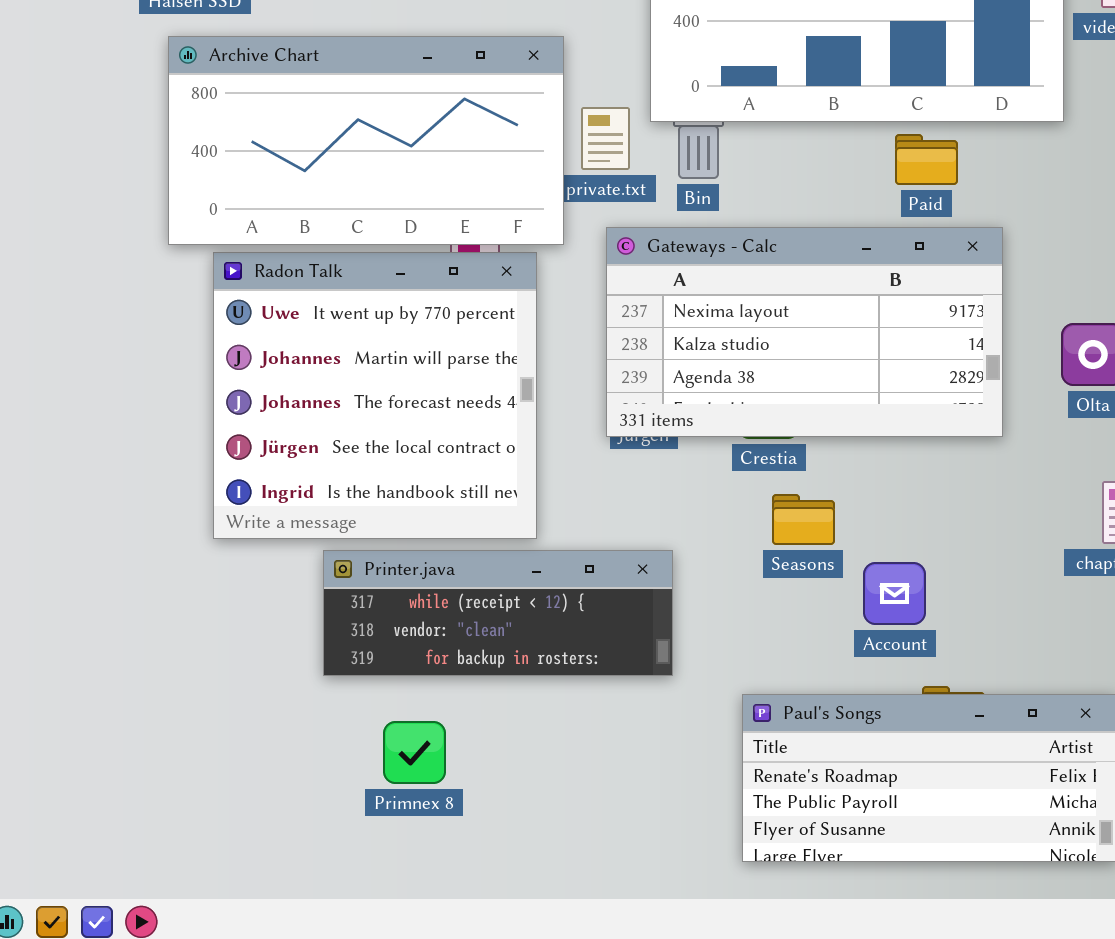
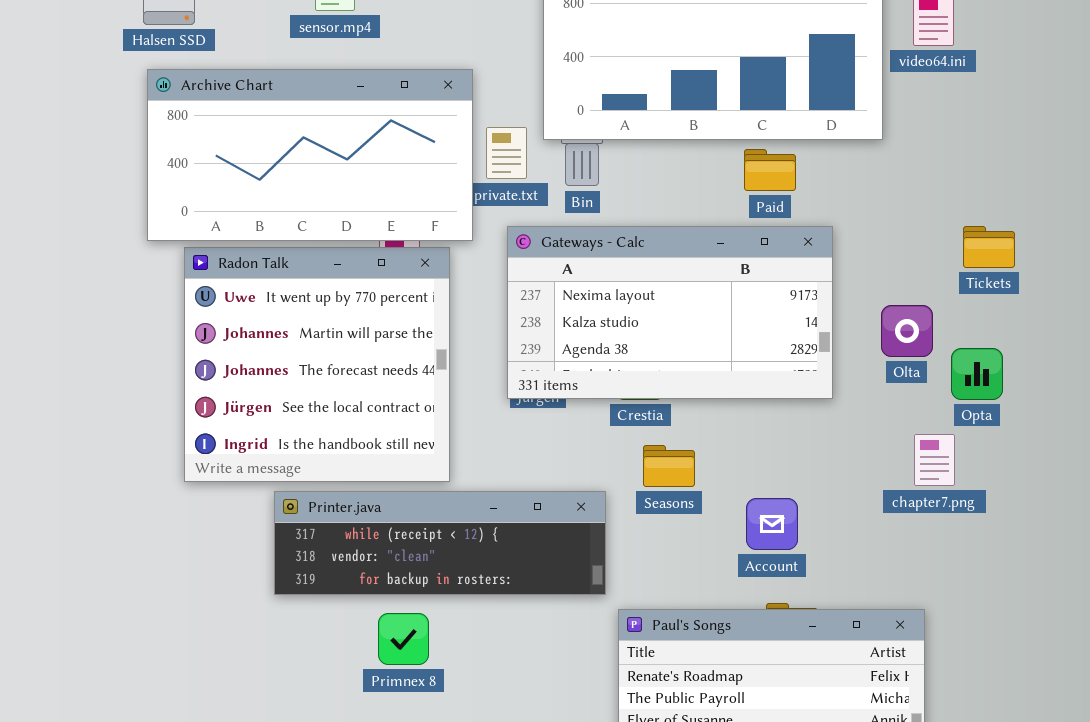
Printer.java: [323,550,673,676] -> [274,491,606,595], resized
Account: [863,562,926,625] -> [746,498,798,550], moved
Primnex 8: [383,721,446,784] -> [378,613,429,665], moved

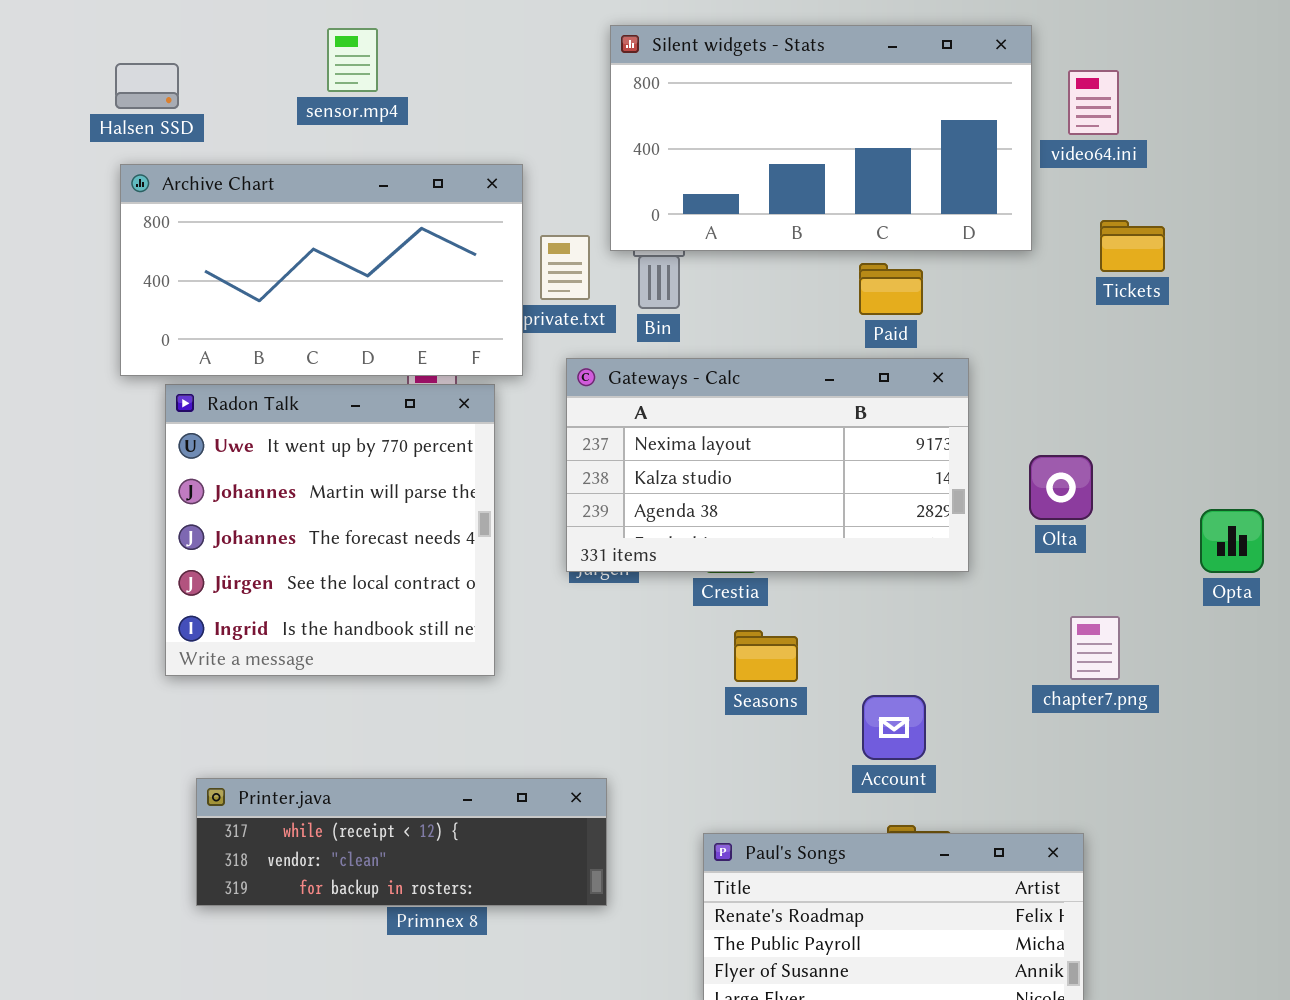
Tickets: [963,226,1015,268] -> [1100,220,1165,272], moved
Opta: [951,348,1003,400] -> [1200,509,1264,573], moved
Printer.java: [274,491,606,595] -> [196,778,607,906], moved

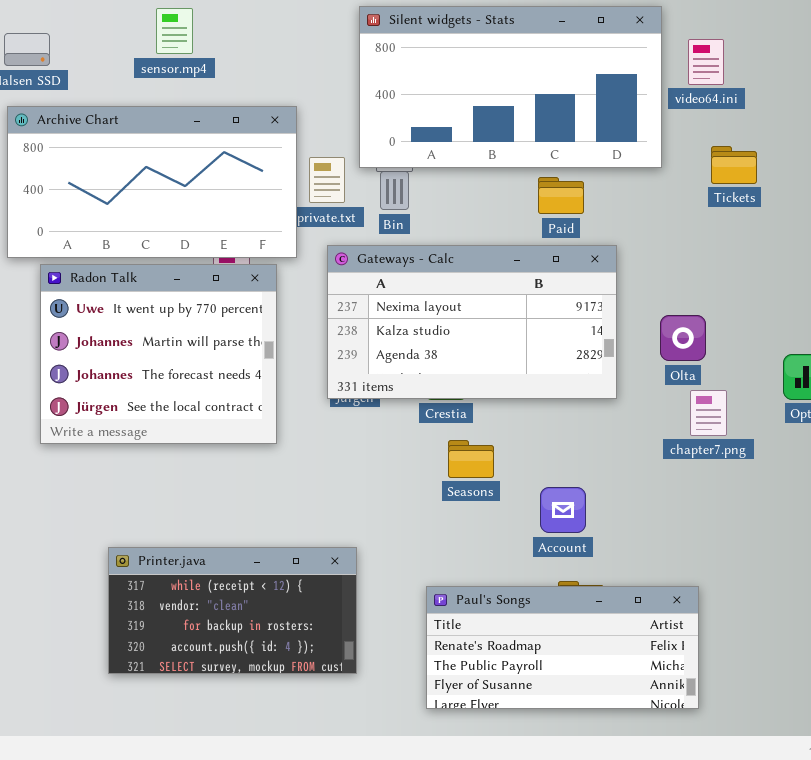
Radon Talk: [165,384,495,676] -> [40,264,277,444], resized
chapter7.png: [1070,616,1120,680] -> [690,390,727,436], moved
Printer.java: [196,778,607,906] -> [108,547,357,674], resized

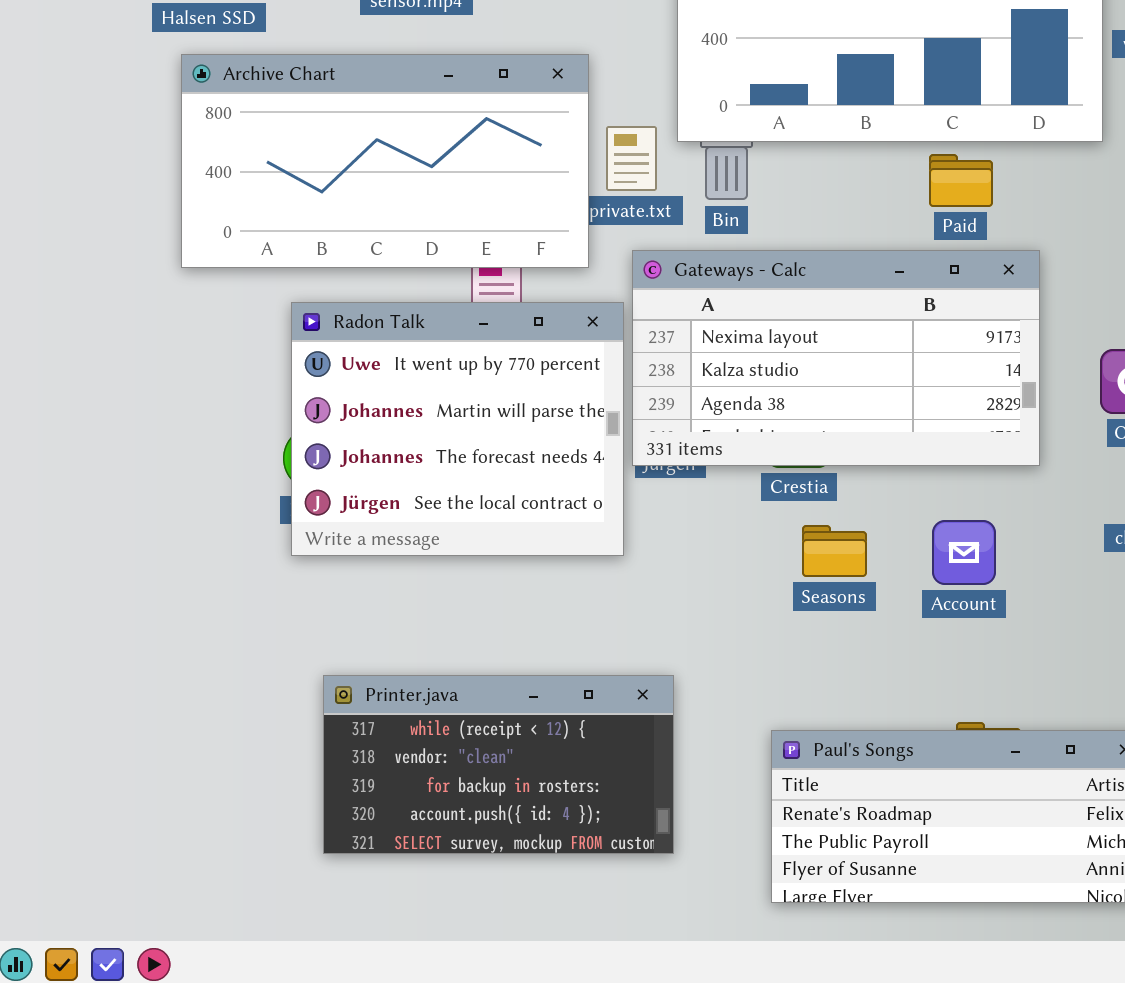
Radon Talk: [40,264,277,444] -> [291,302,624,556], moved
Account: [540,487,586,533] -> [932,520,996,585], moved

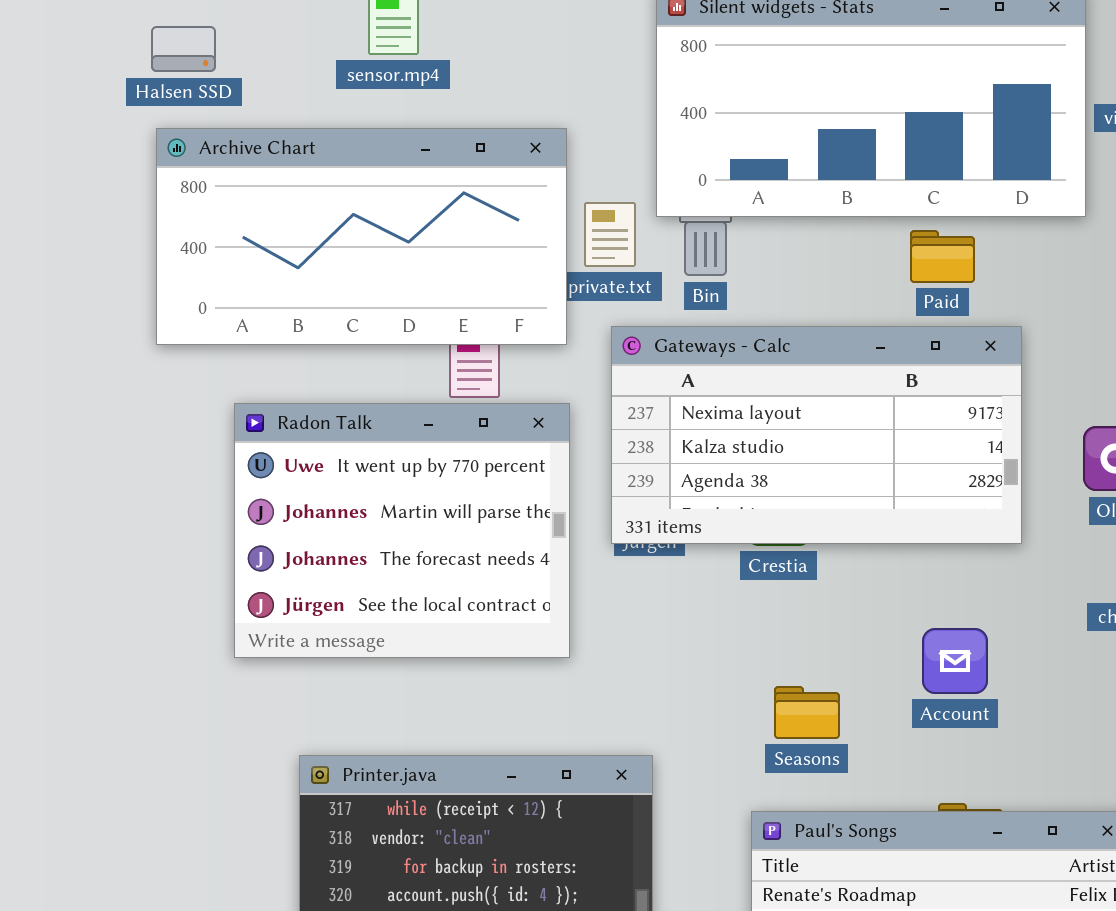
Radon Talk: [291,302,624,556] -> [234,403,570,658], moved
Account: [932,520,996,585] -> [922,628,988,694], moved
Seasons: [802,525,867,577] -> [774,686,840,739], moved

